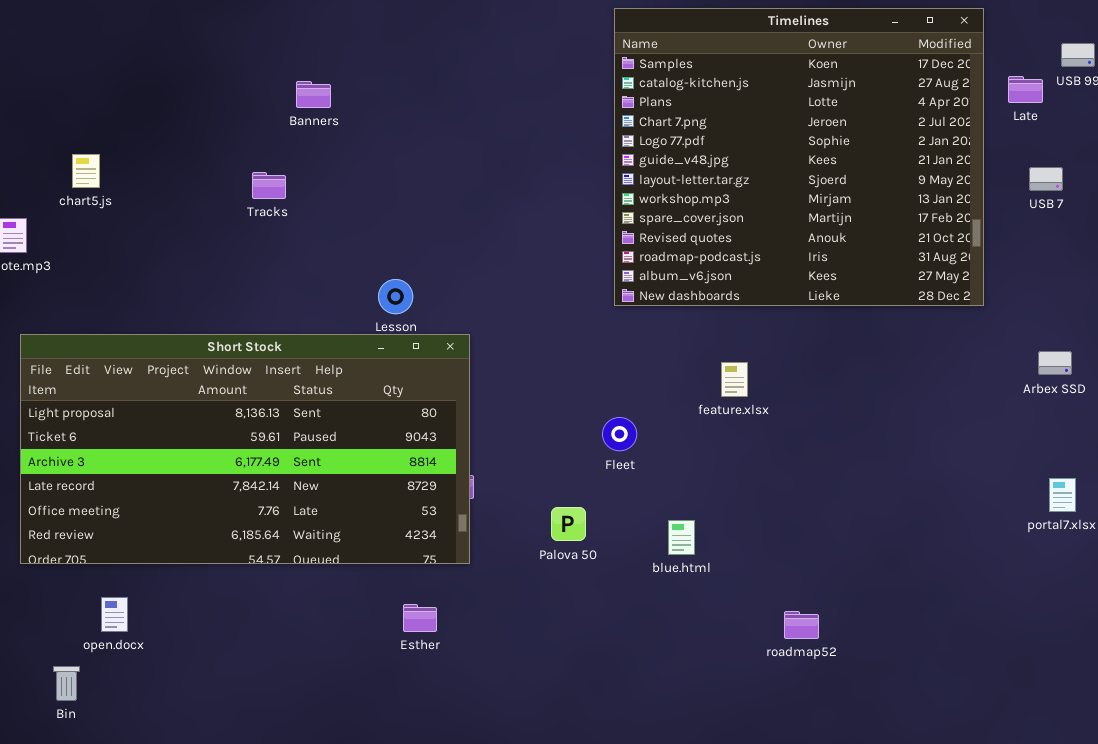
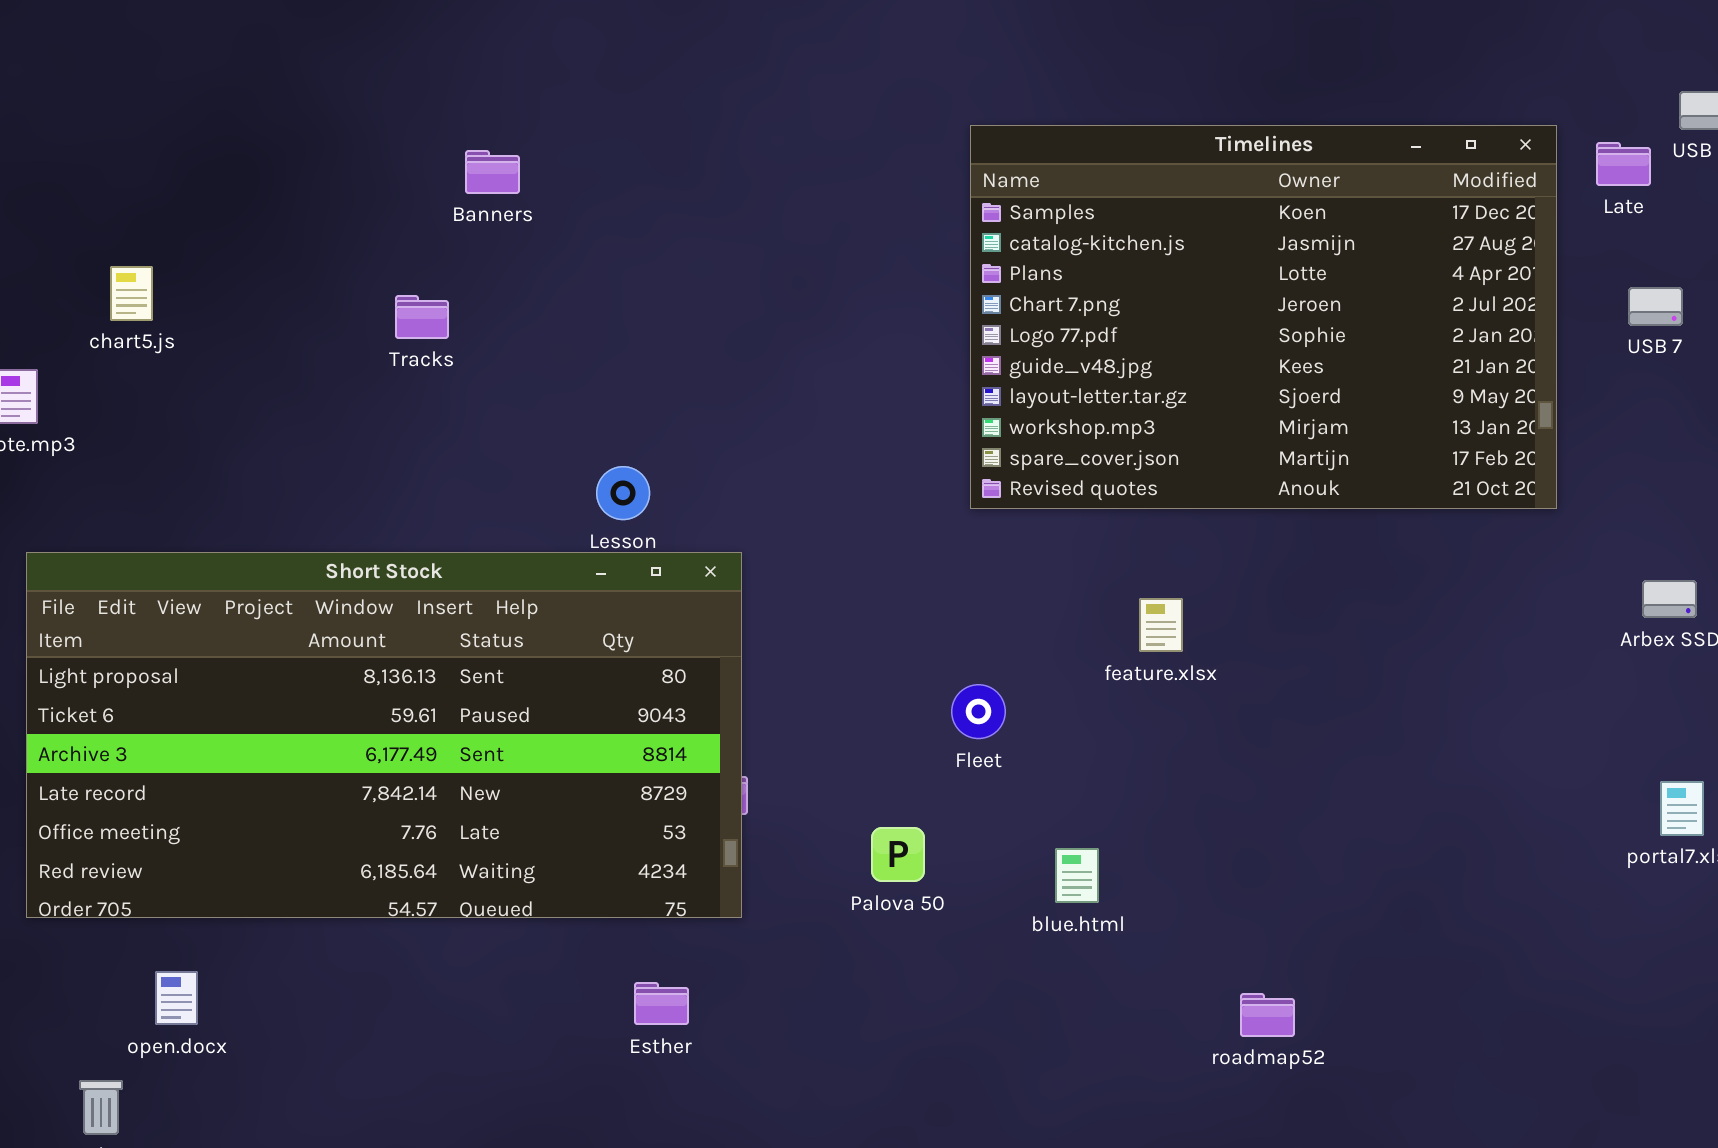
Timelines: [614,8,984,306] -> [970,125,1557,509], resized

